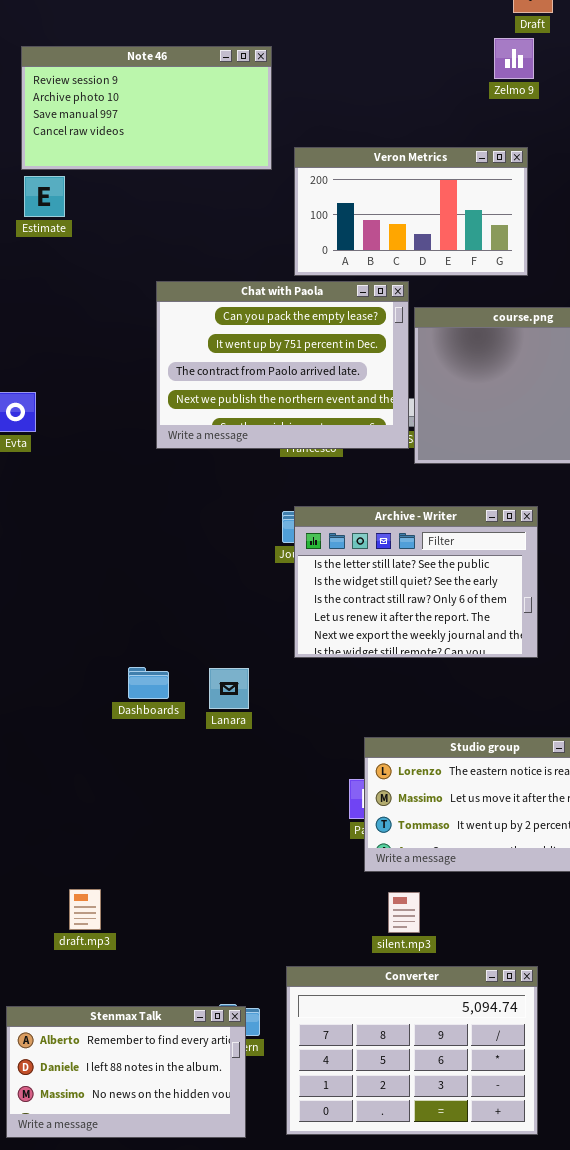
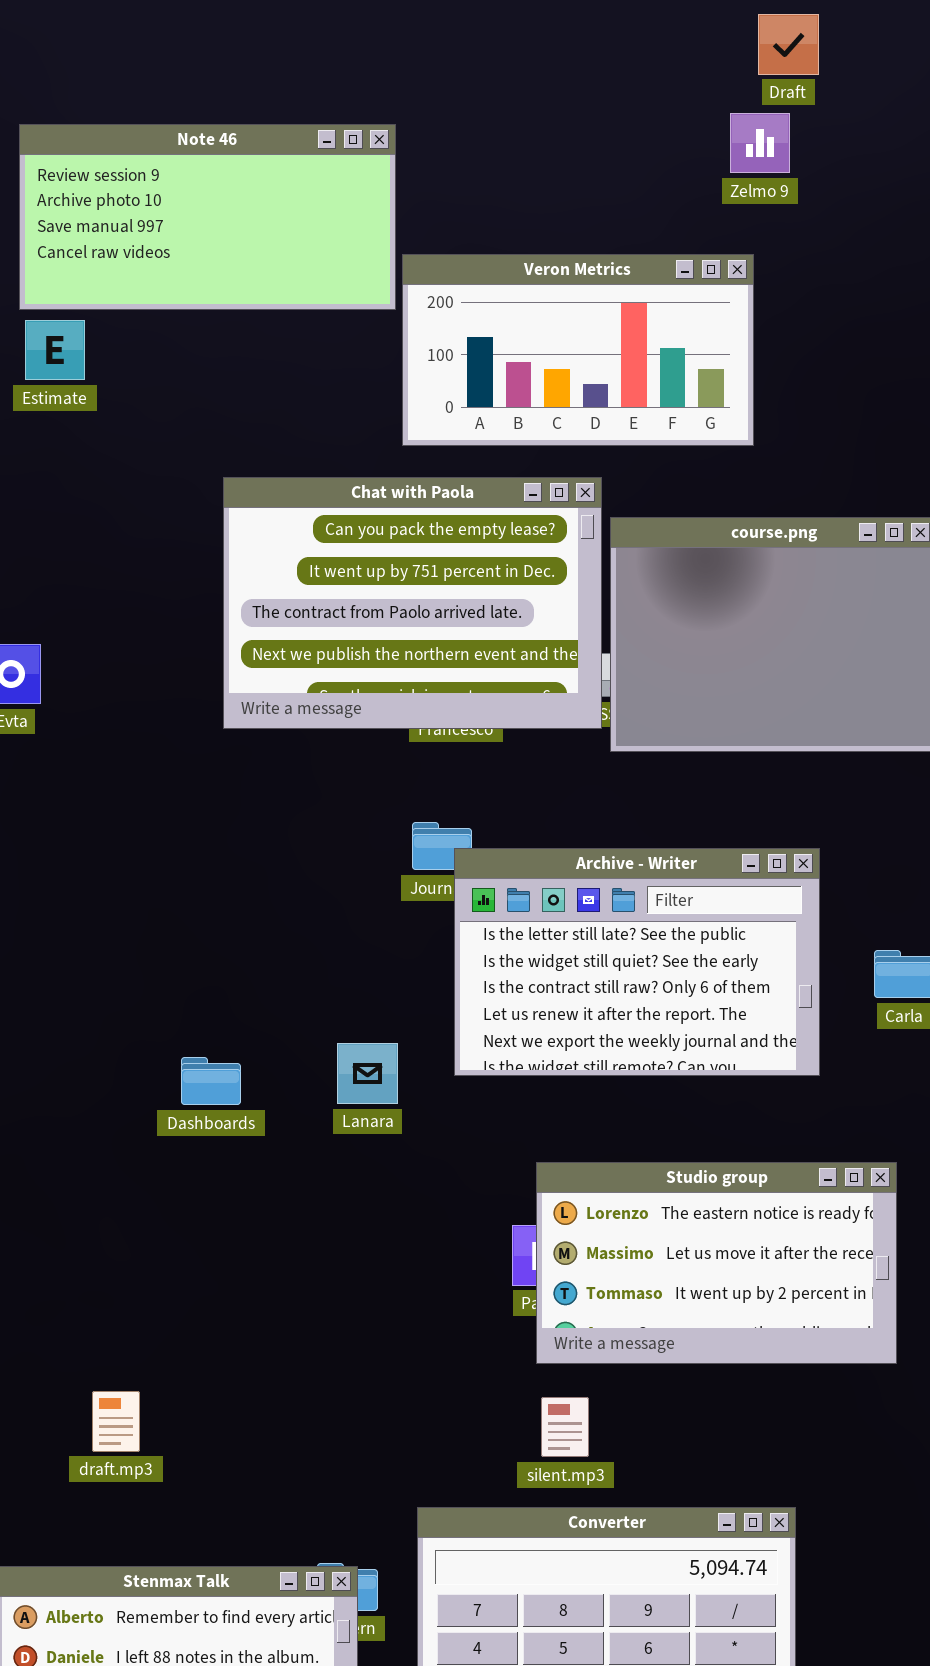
Veron Metrics: [294,147,528,276] -> [402,254,754,446], moved
Archive - Writer: [294,506,538,658] -> [454,848,820,1076], moved
Lanara: [209,668,249,709] -> [337,1043,398,1104], moved
silent.mp3: [388,892,420,933] -> [541,1397,589,1457], moved

